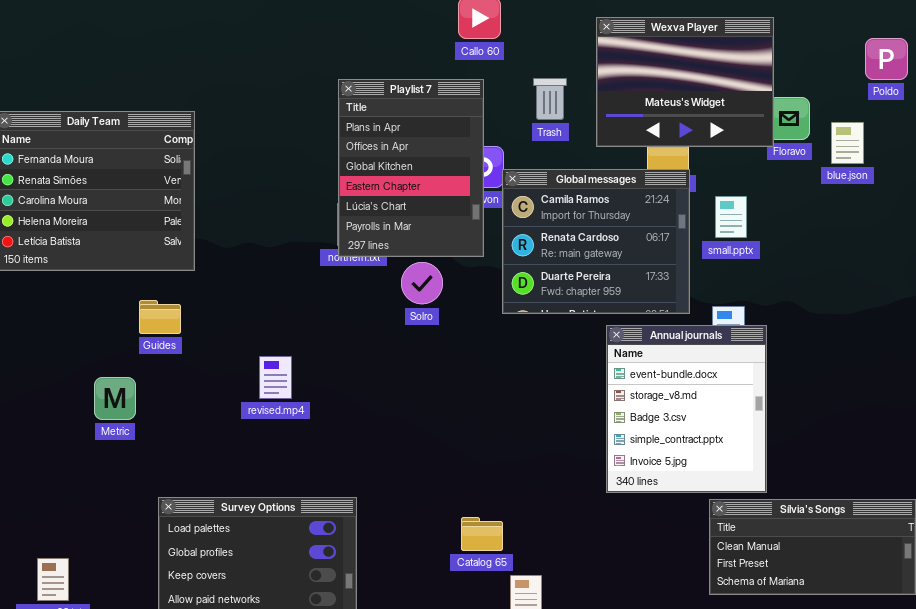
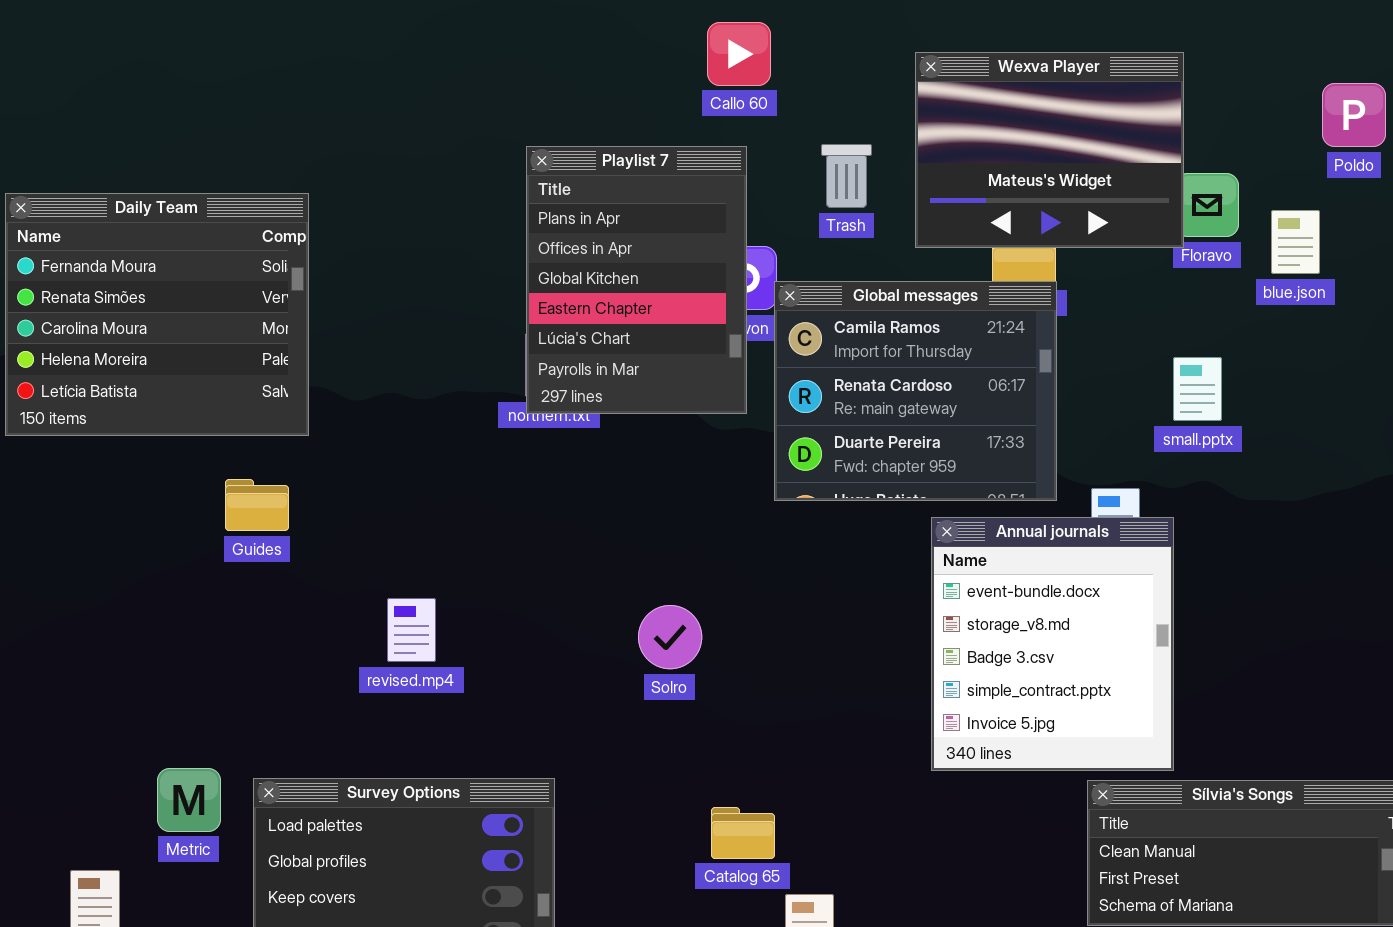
small.pptx: [715,196,747,238] -> [1173,357,1222,421], moved
Solro: [401,262,443,304] -> [638,605,702,669], moved
revised.mp4: [259,356,292,399] -> [387,598,436,662], moved
Metric: [94,377,136,420] -> [157,768,221,832], moved

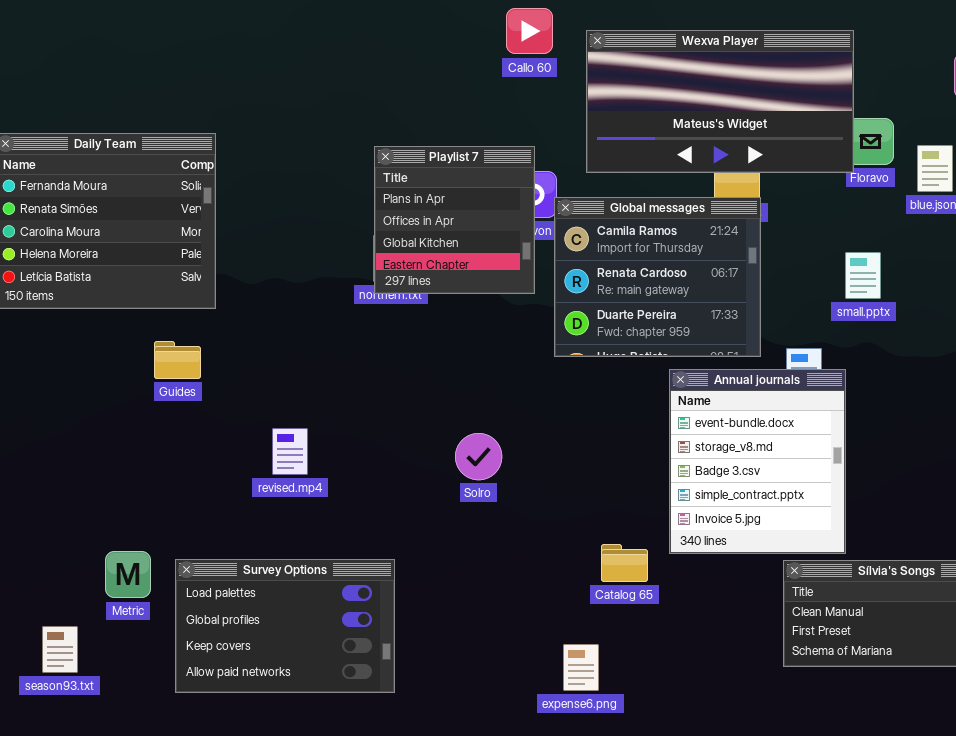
Wexva Player: [915,52,1184,248] -> [586,30,854,173], resized
Playlist 7: [526,146,747,414] -> [374,146,535,294], resized
Catalog 65: [711,807,775,859] -> [601,544,648,582], moved

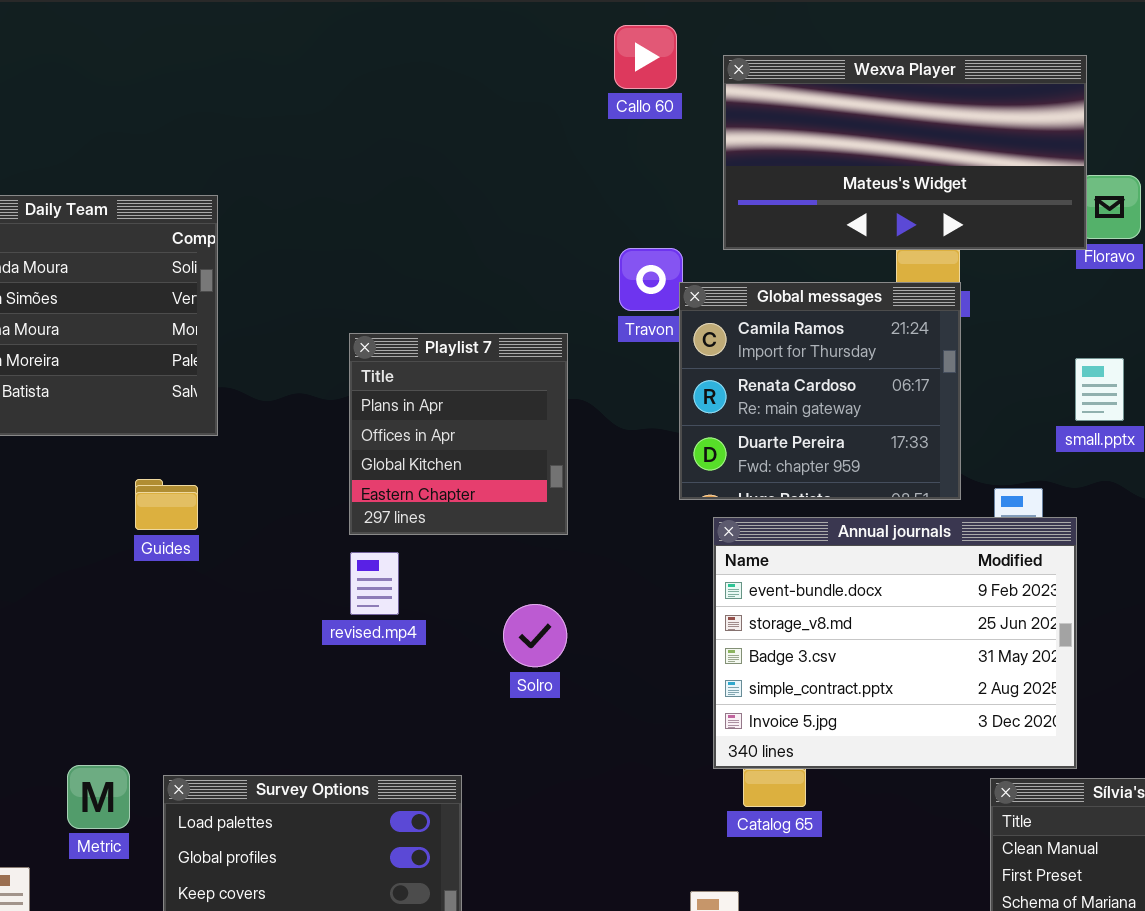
Playlist 7: [374,146,535,294] -> [349,333,568,535], moved
Annual journals: [669,369,846,554] -> [713,517,1077,769], resized
revised.mp4: [272,428,308,475] -> [350,552,399,615], moved
Solro: [455,433,502,480] -> [503,604,567,667], moved

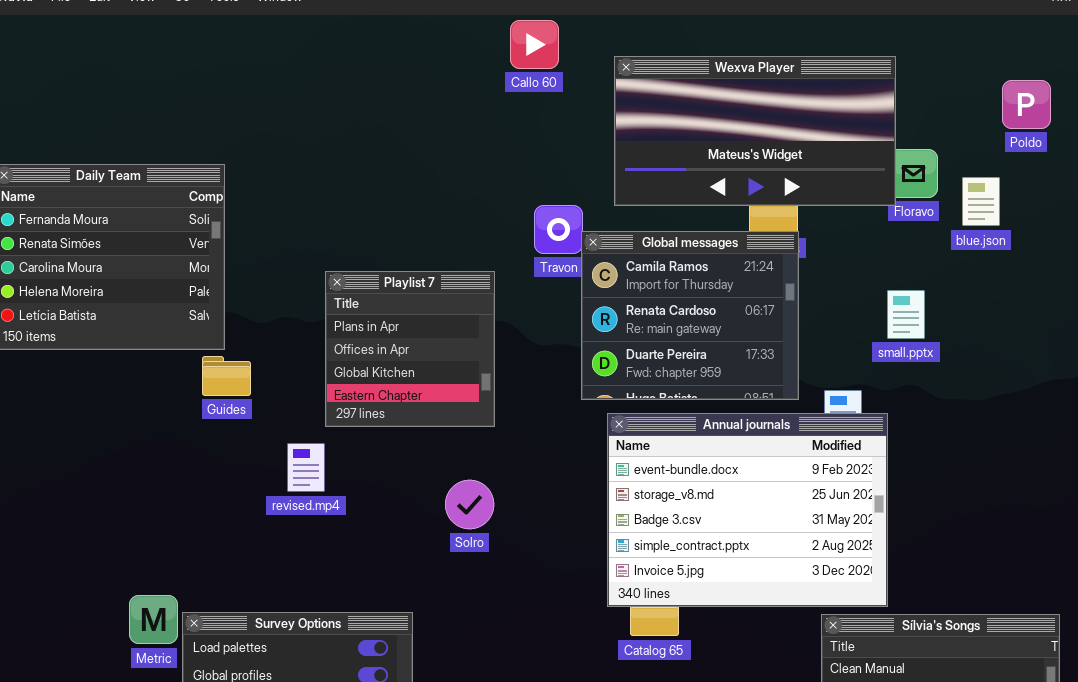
Callo 60: [614,25,677,89] -> [510,20,559,69], moved
Guides: [135,479,198,530] -> [202,356,251,396], moved
revised.mp4: [350,552,399,615] -> [287,443,325,492], moved
Metric: [67,765,130,829] -> [129,595,178,644], moved

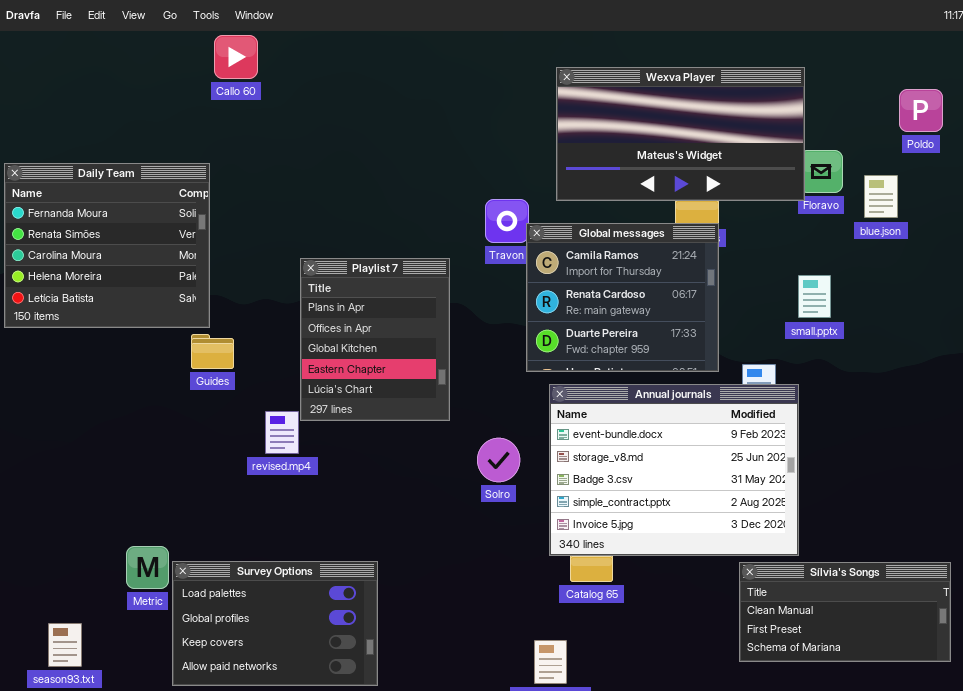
Callo 60: [510,20,559,69] -> [214,35,258,79], moved
Playlist 7: [325,271,495,427] -> [300,258,450,421], resized
Solro: [445,480,494,529] -> [477,438,520,482], moved

